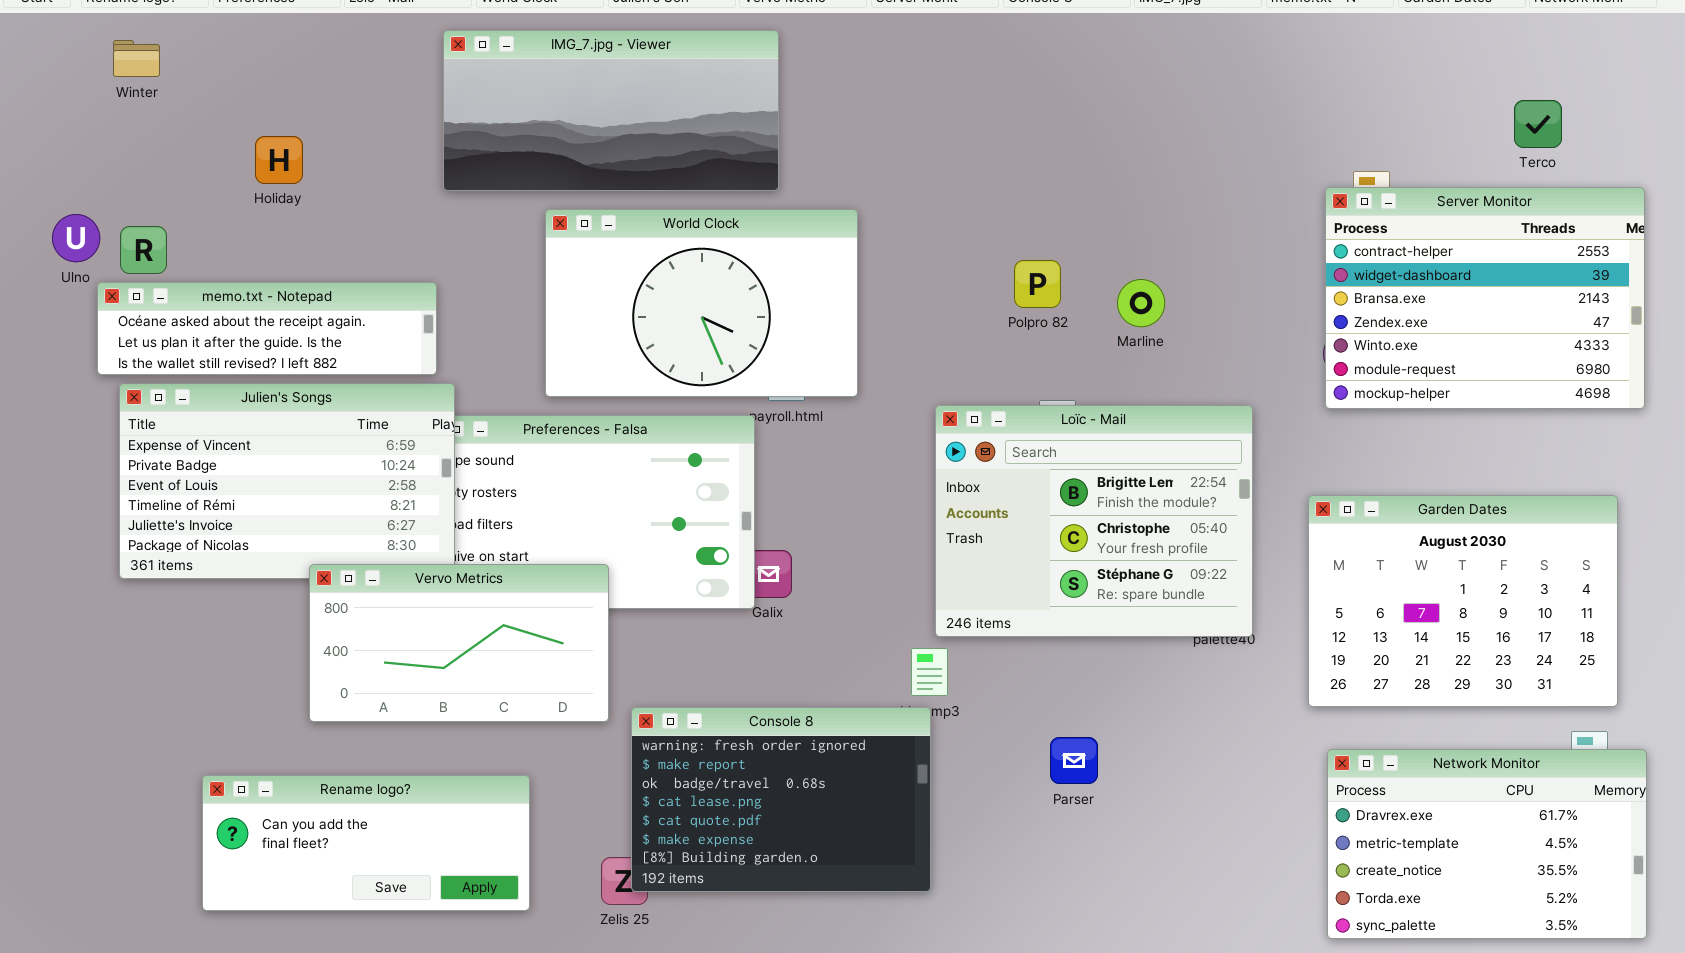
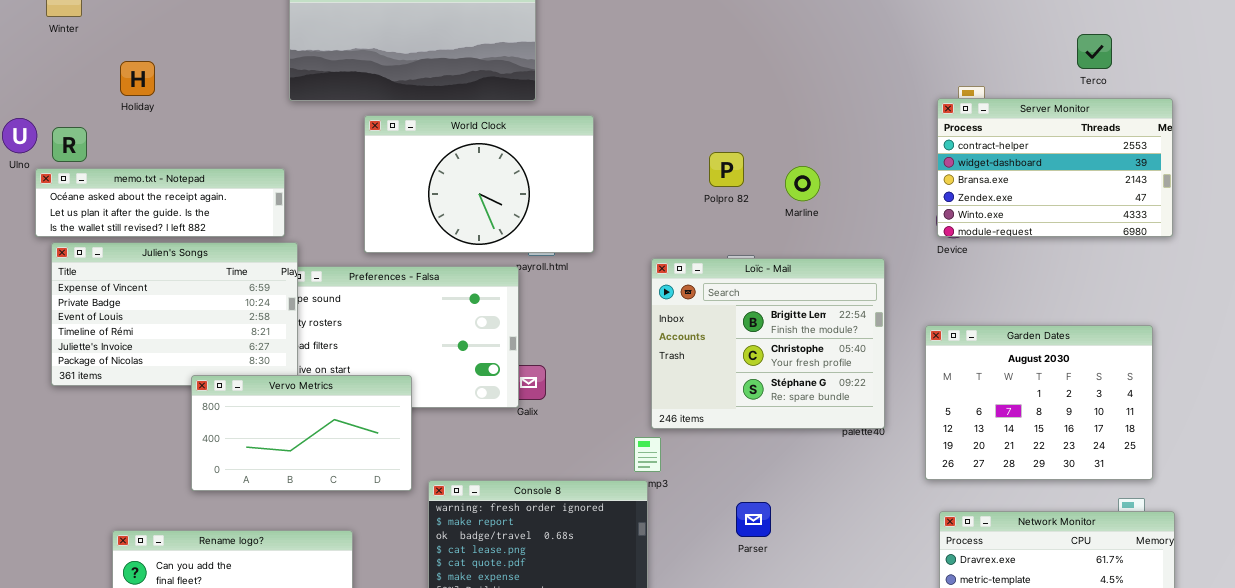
Holiday: [255,136,303,184] -> [120,61,155,96], moved
Server Monitor: [1325,187,1645,409] -> [937,98,1173,237], resized

